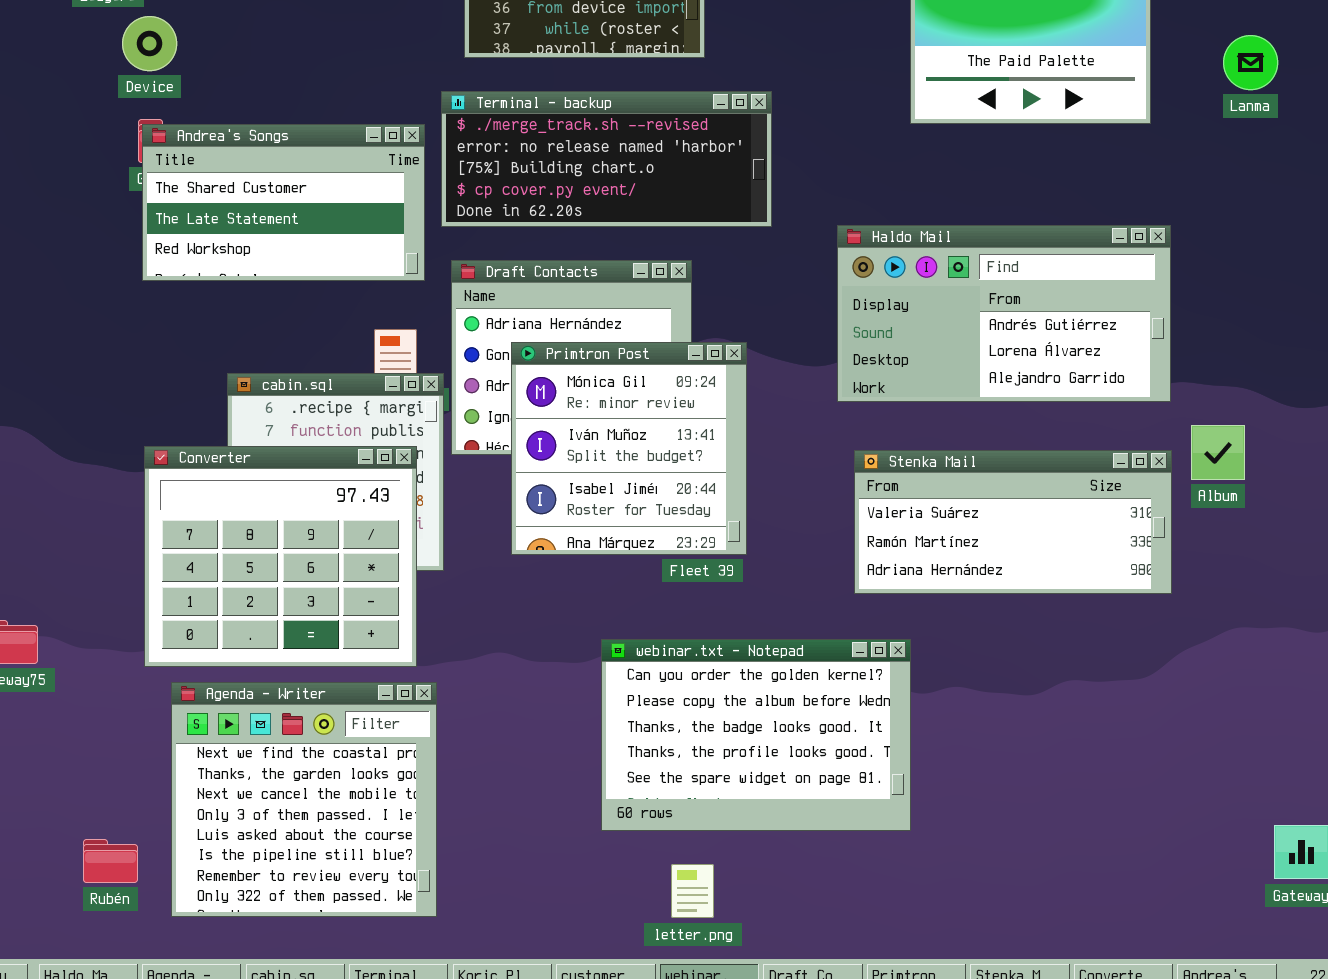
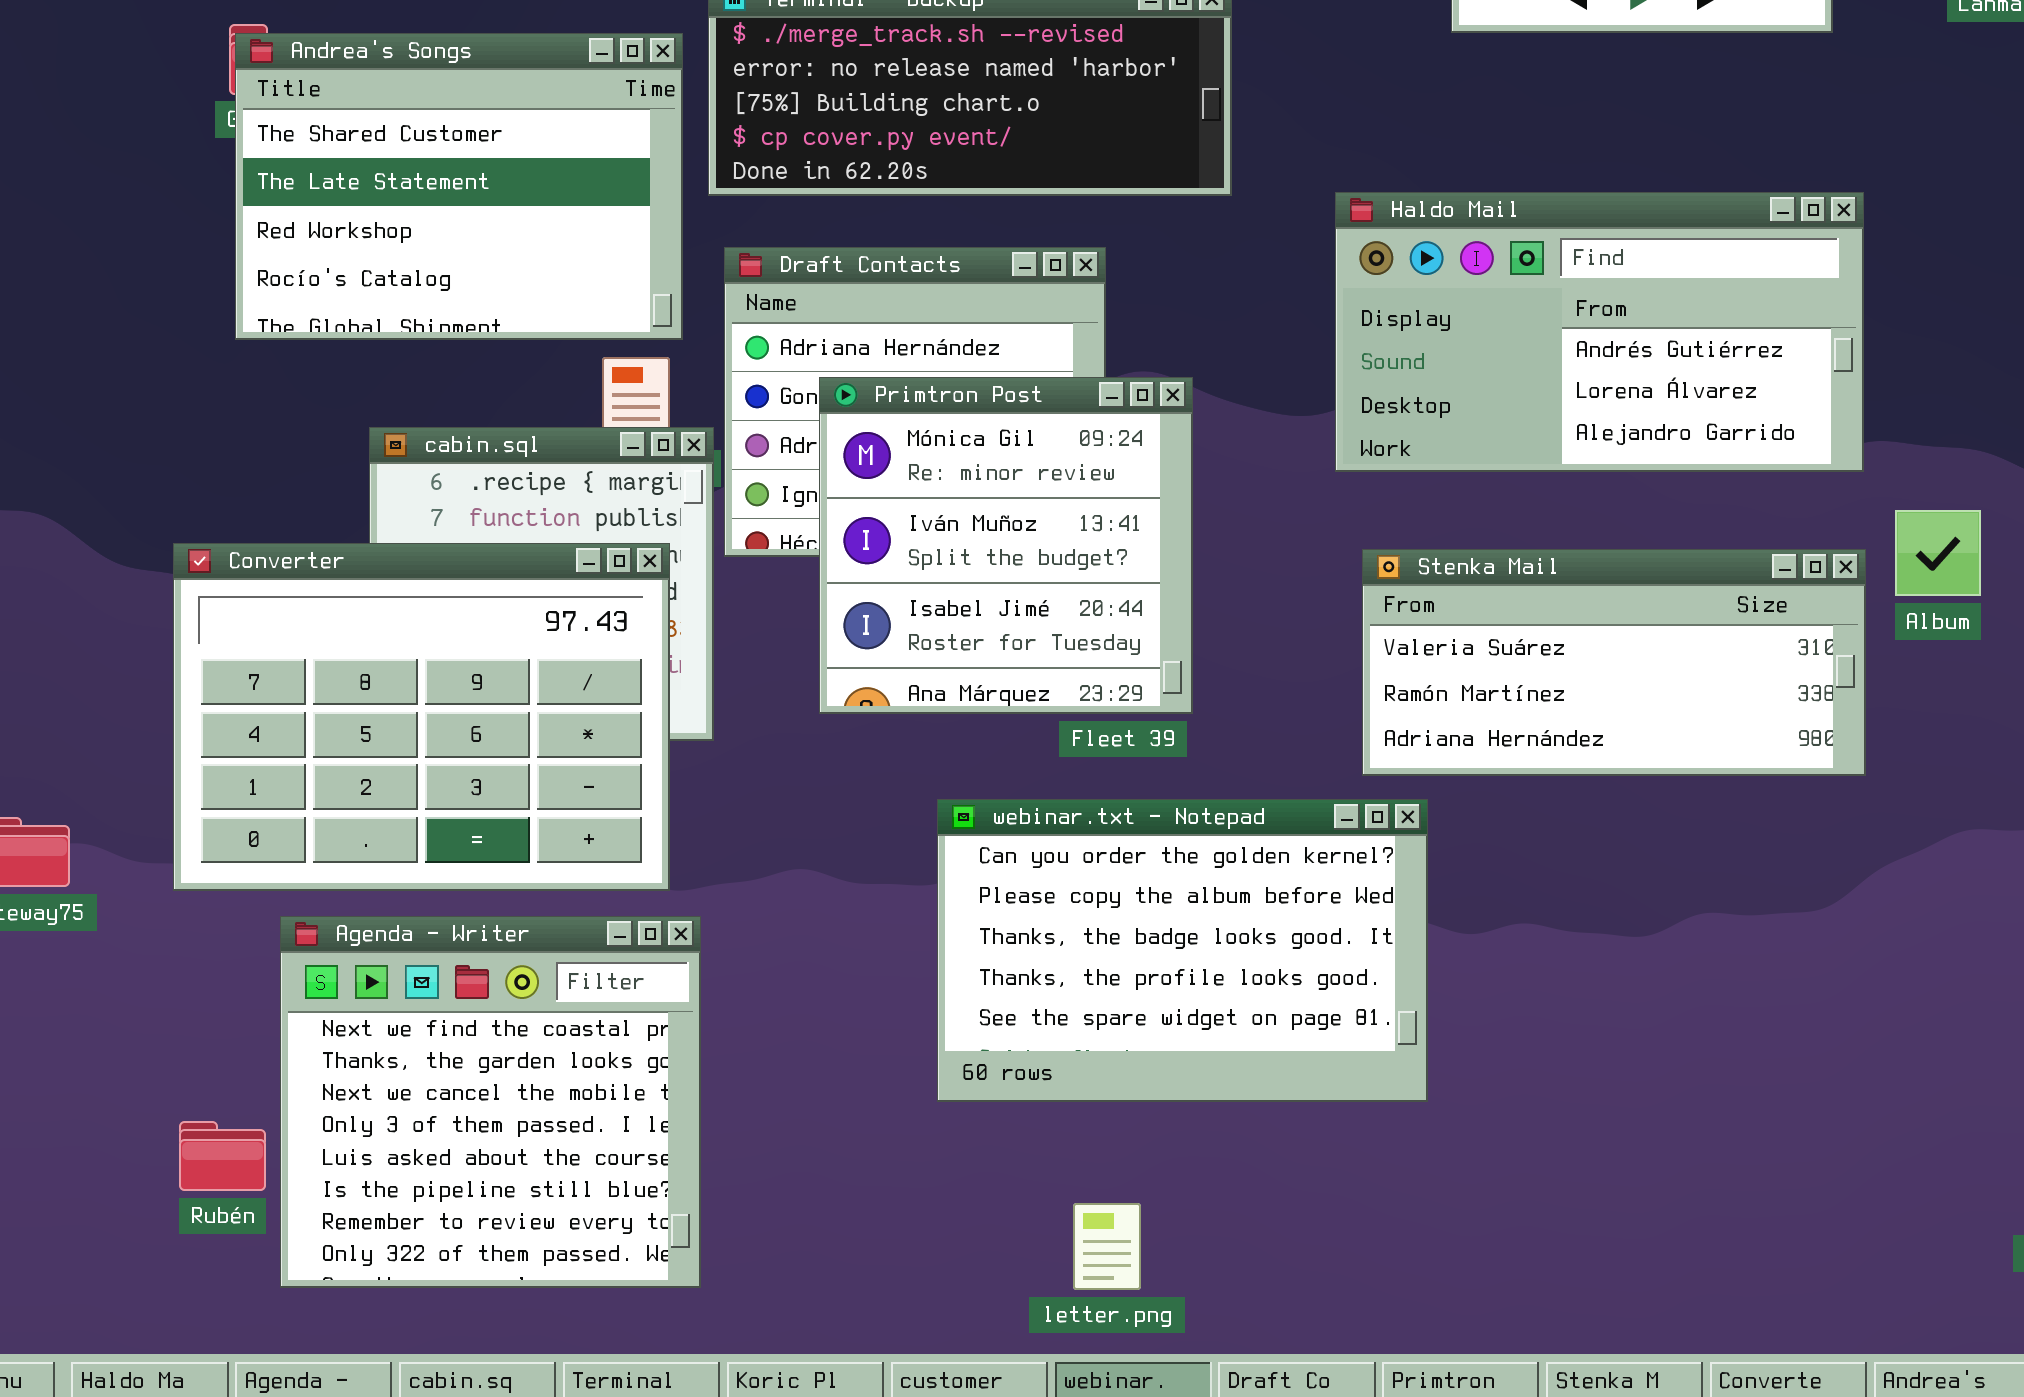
Andrea's Songs: [142,124,425,281] -> [235,33,683,340], resized
Converter: [144,446,417,667] -> [173,543,670,891], resized
webinar.txt - Notepad: [601,639,911,831] -> [937,799,1428,1102], moved
Rubén: [83,839,138,883] -> [179,1121,266,1191], moved

